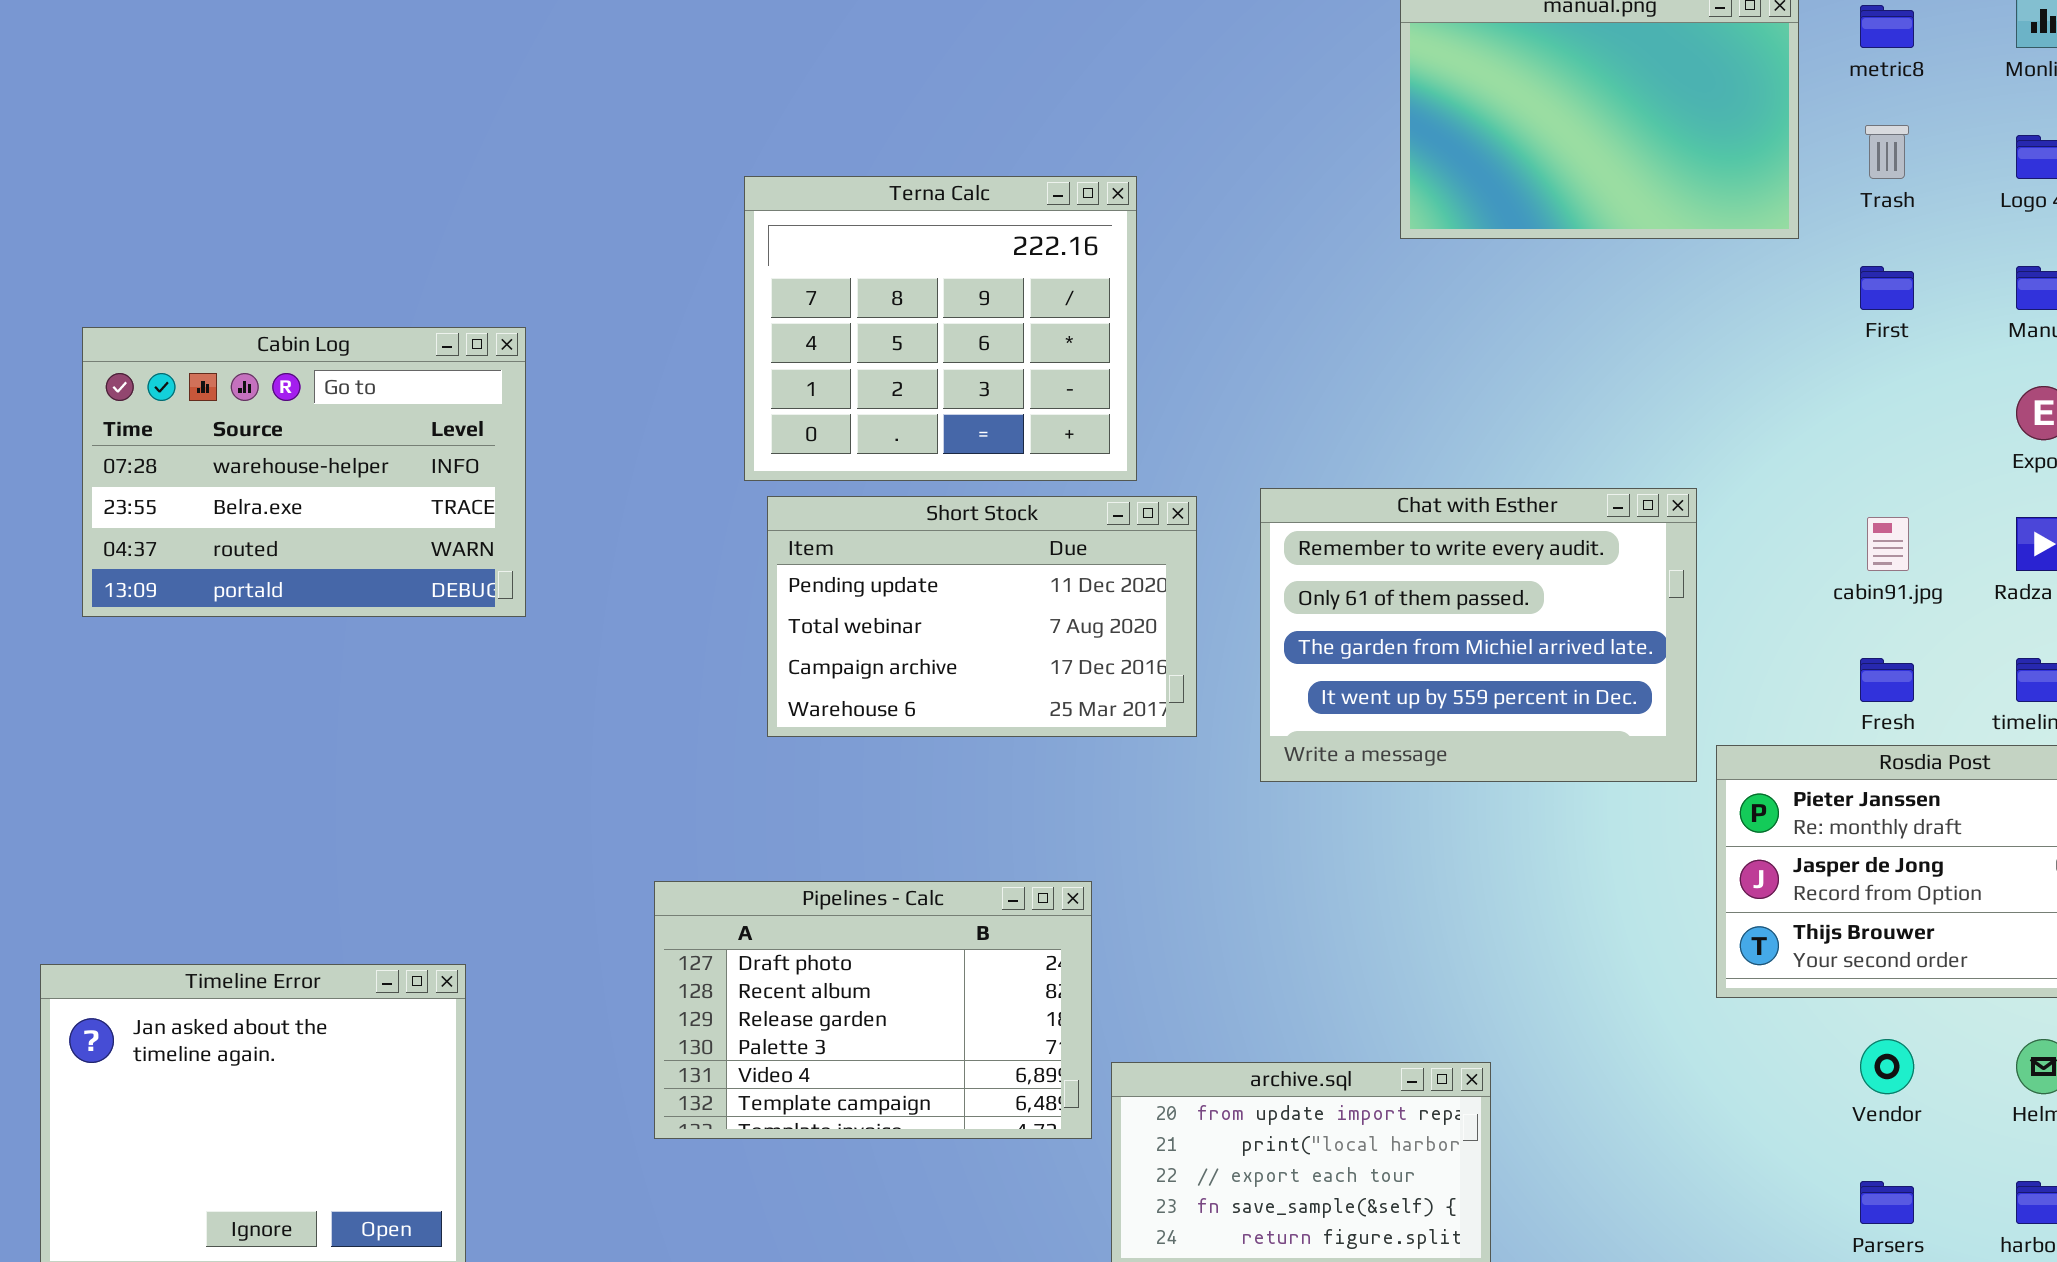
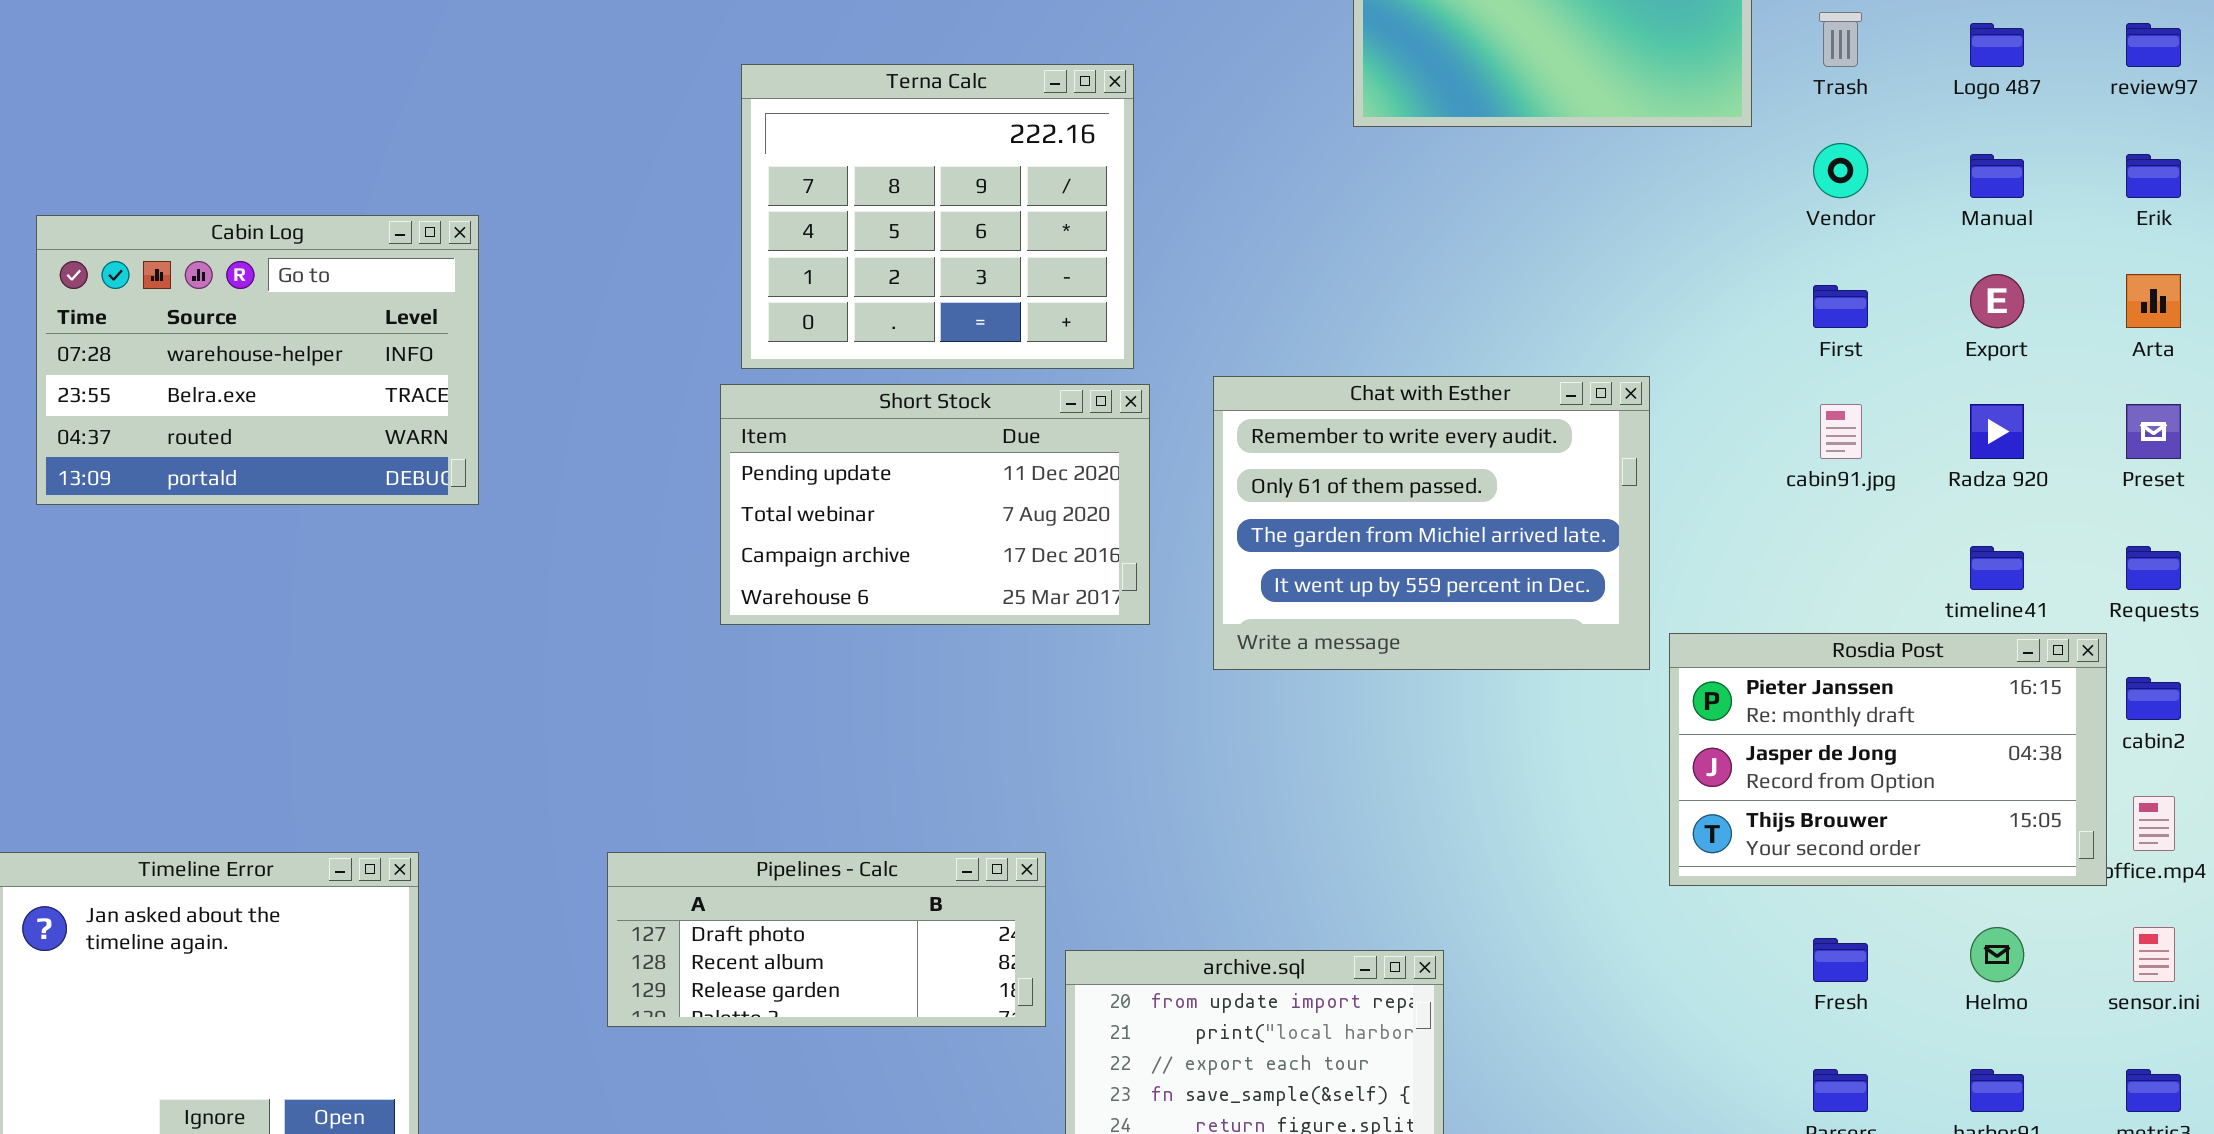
Terna Calc: [744,176,1137,481] -> [741,64,1134,369], moved
First: [1860,266,1914,310] -> [1813,285,1868,328], moved
Fresh: [1860,658,1914,702] -> [1813,938,1868,982], moved
Pipelines - Calc: [654,881,1092,1139] -> [607,852,1046,1027], resized
Vendor: [1860,1039,1914,1094] -> [1813,143,1868,198], moved

